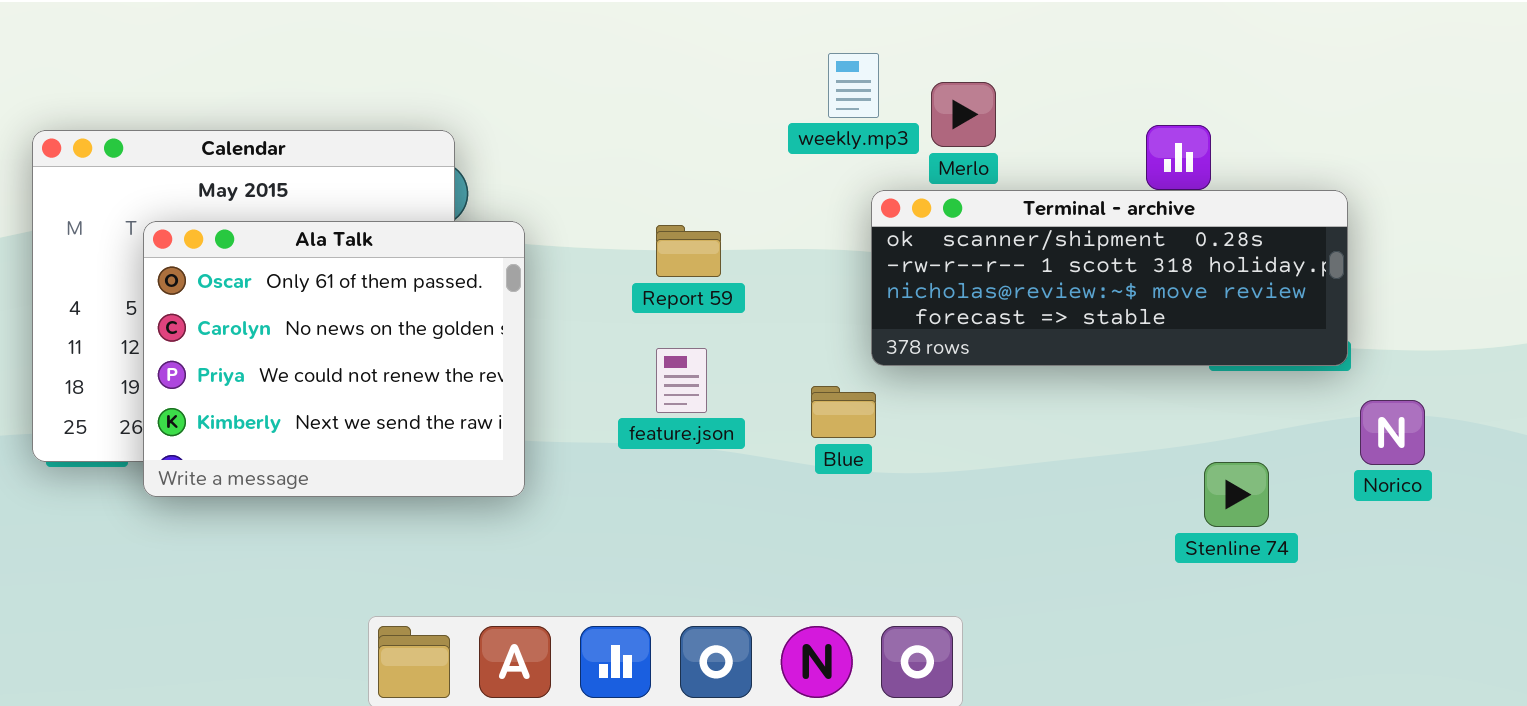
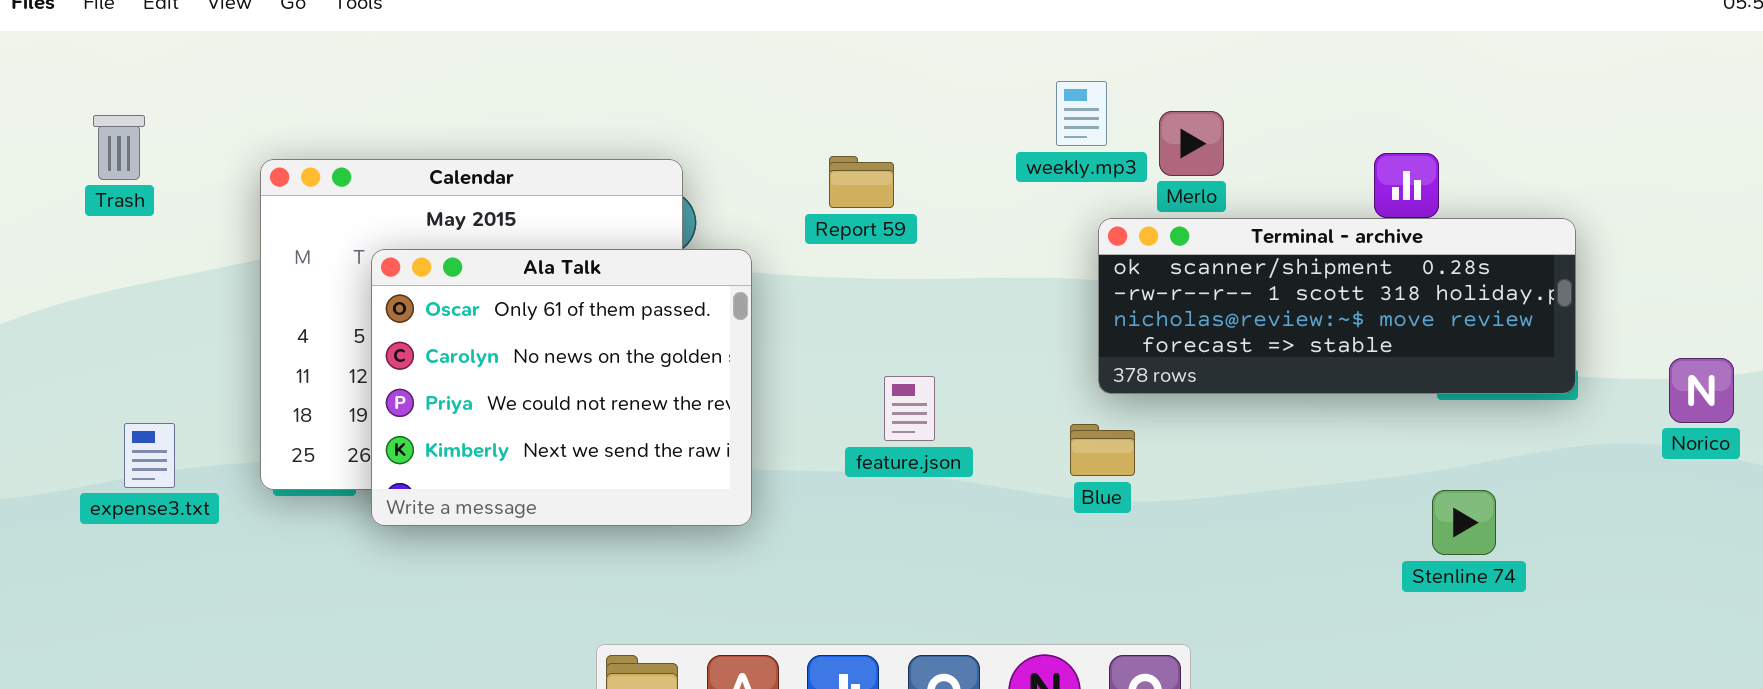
Report 59: [656,225,721,277] -> [829,156,894,208], moved
Blue: [811,386,876,438] -> [1070,424,1135,476], moved
Norico: [1360,400,1425,465] -> [1669,358,1734,423], moved

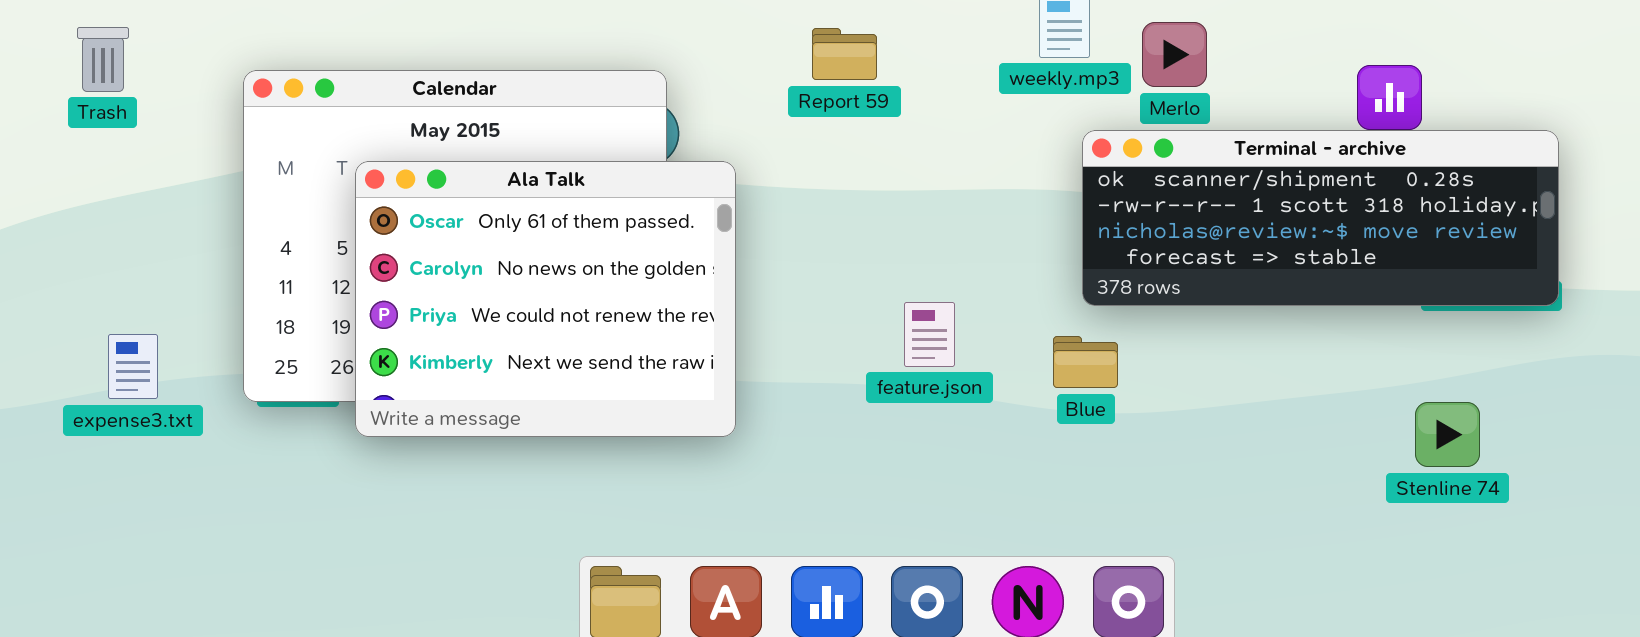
Report 59: [829,156,894,208] -> [812,28,877,80], moved
feature.json: [884,376,935,441] -> [904,302,955,367], moved

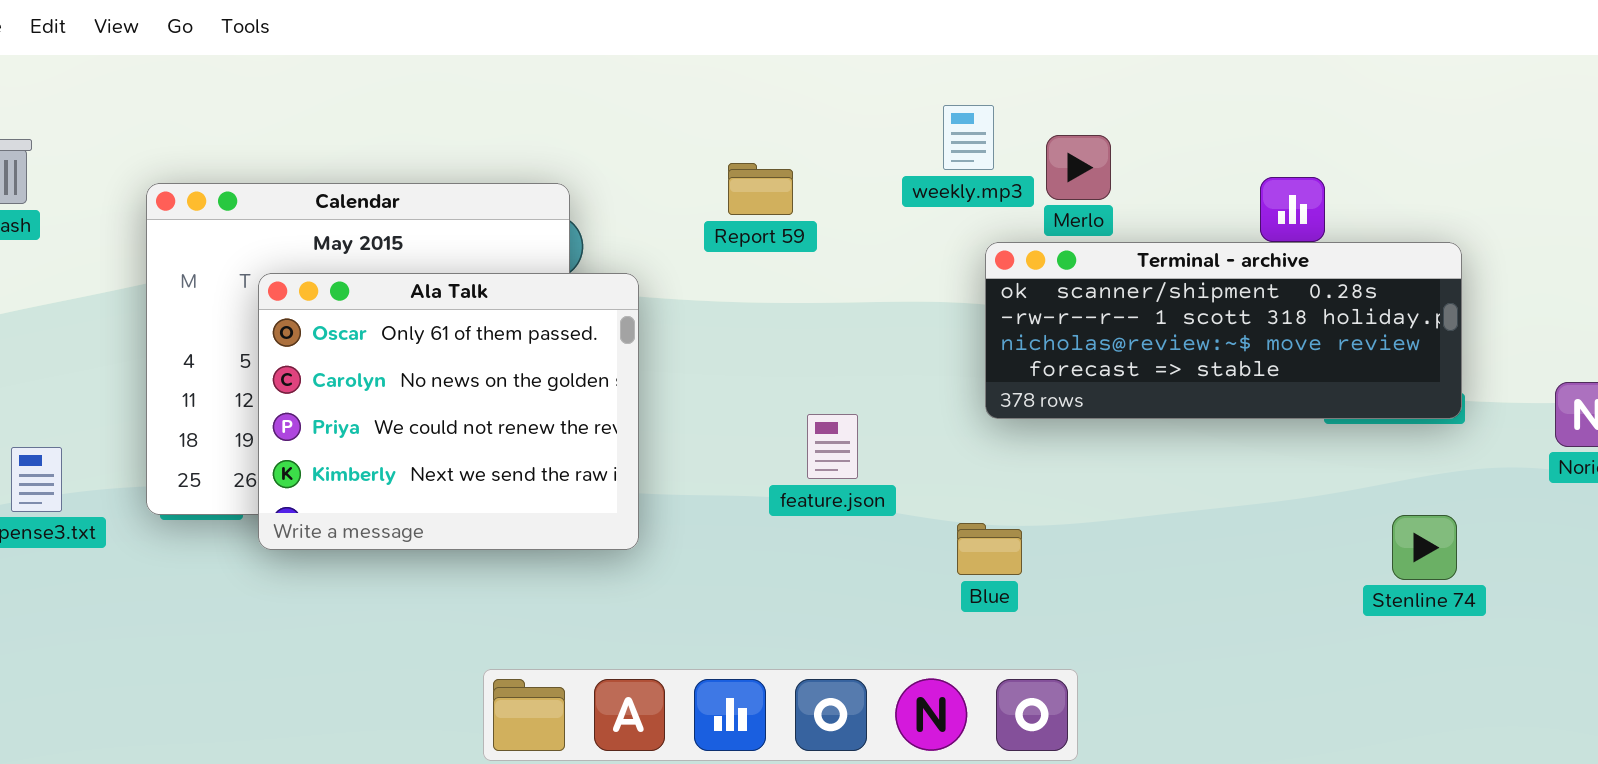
Report 59: [812,28,877,80] -> [728,163,793,215], moved
Blue: [1053,336,1118,388] -> [957,523,1022,575], moved
Stenline 74: [1415,402,1480,467] -> [1392,515,1457,580], moved

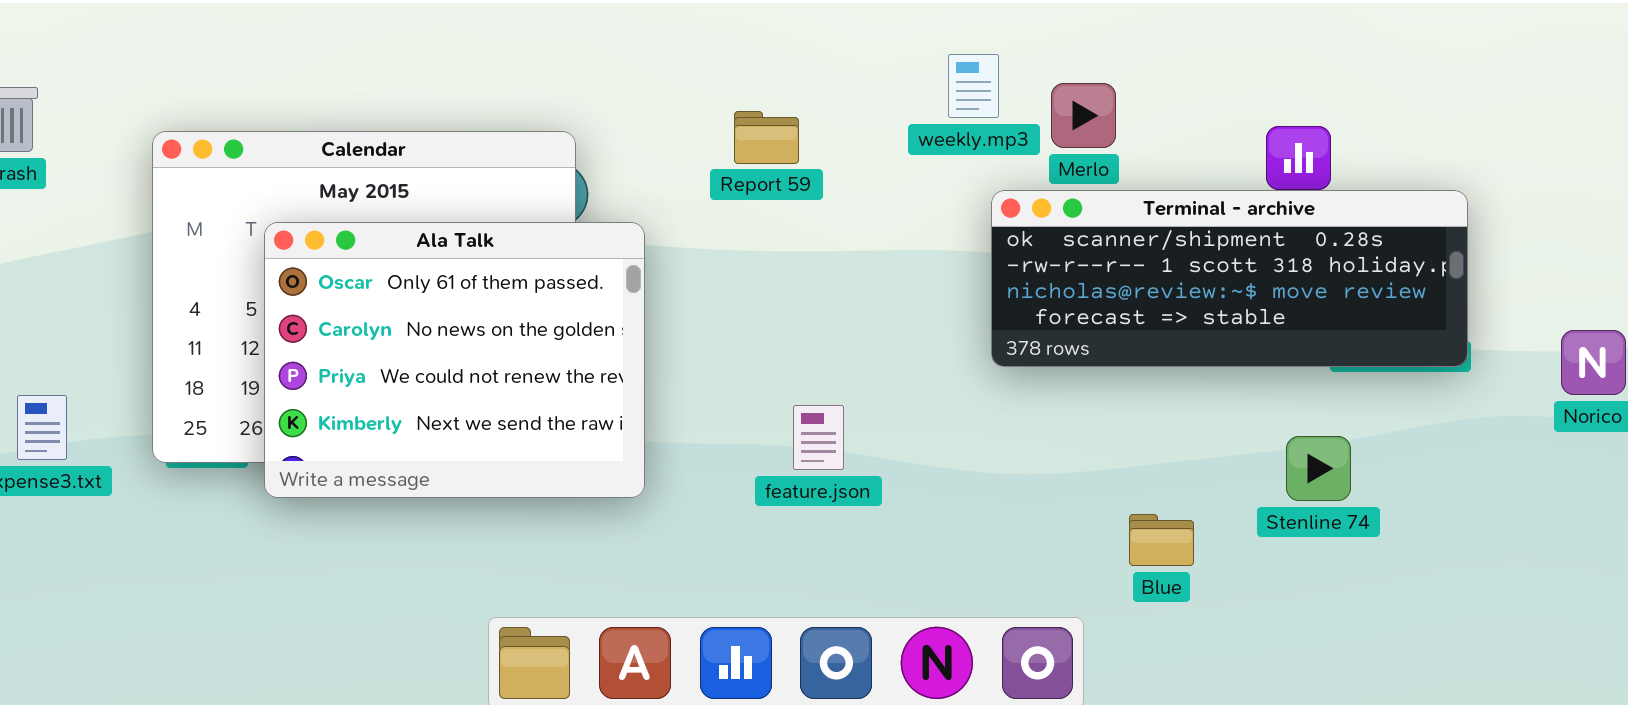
feature.json: [807,414,858,479] -> [793,405,844,470], moved
Stenline 74: [1392,515,1457,580] -> [1286,436,1351,501], moved
Blue: [957,523,1022,575] -> [1129,514,1194,566], moved

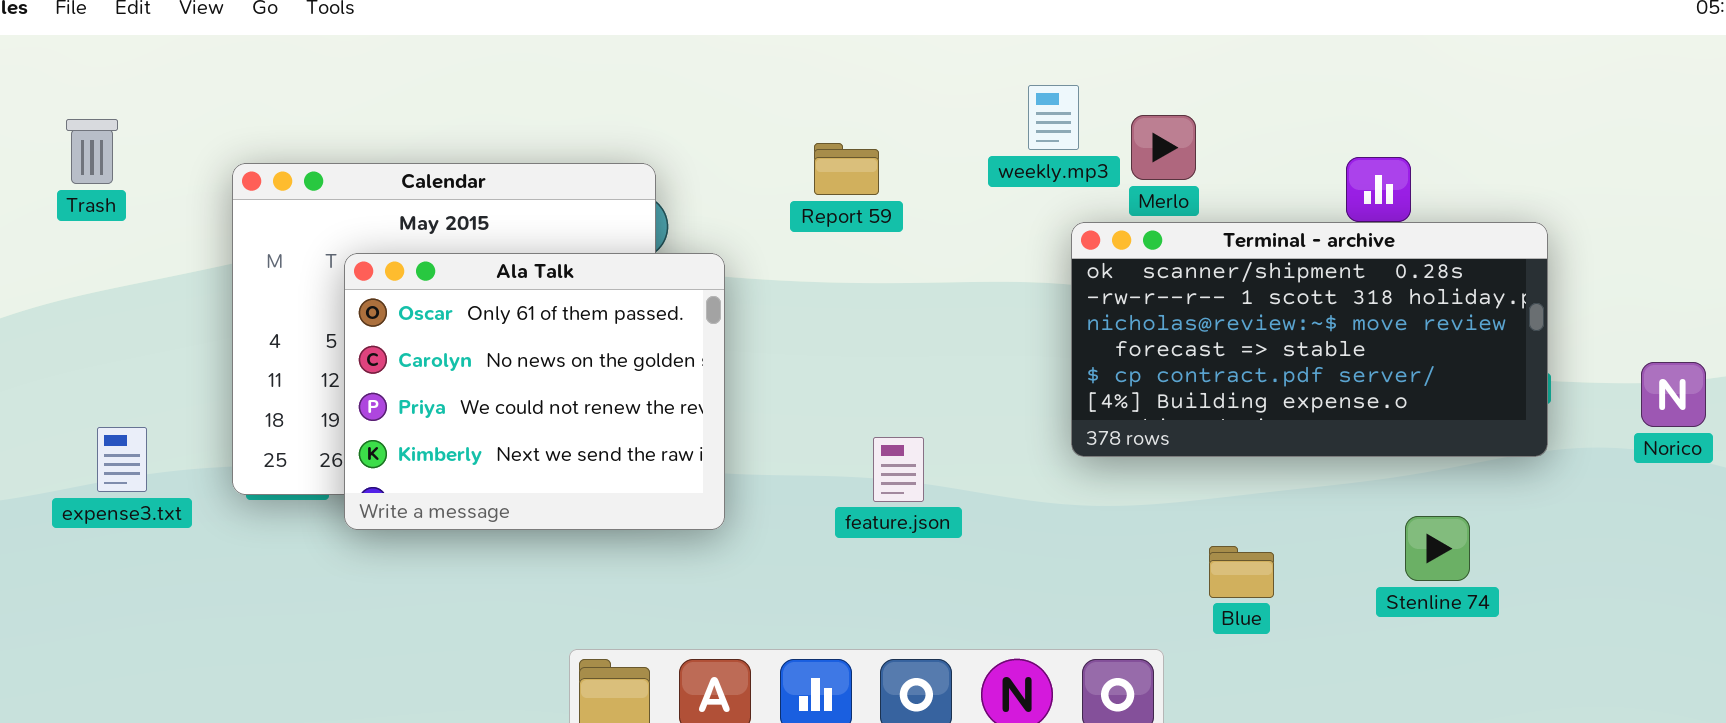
Terminal - archive: [991,190,1468,367] -> [1071,222,1548,457], resized
Stenline 74: [1286,436,1351,501] -> [1405,516,1470,581], moved

